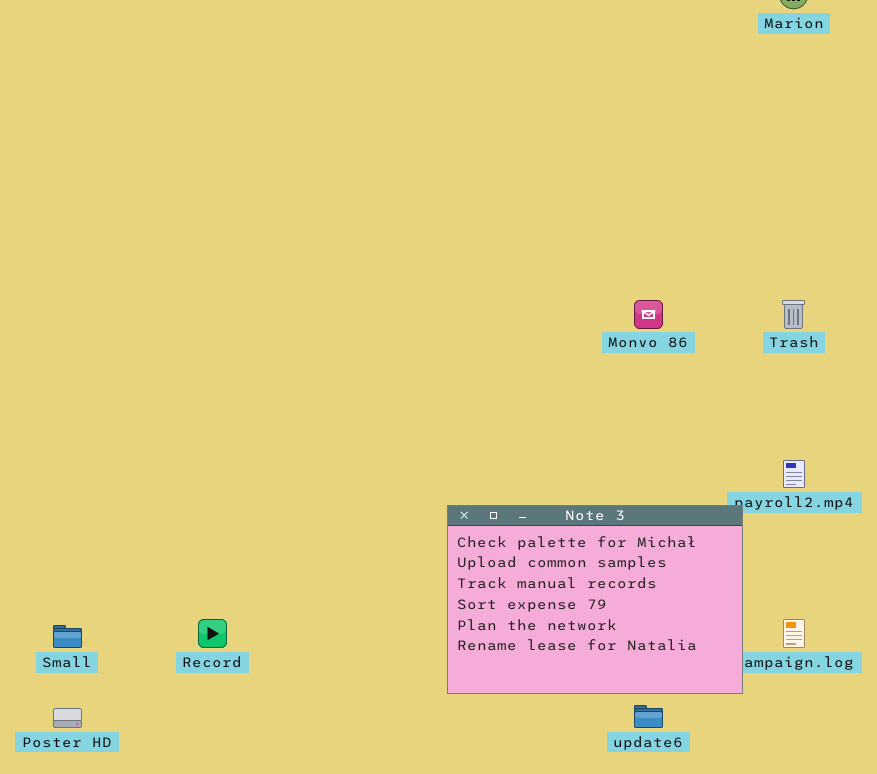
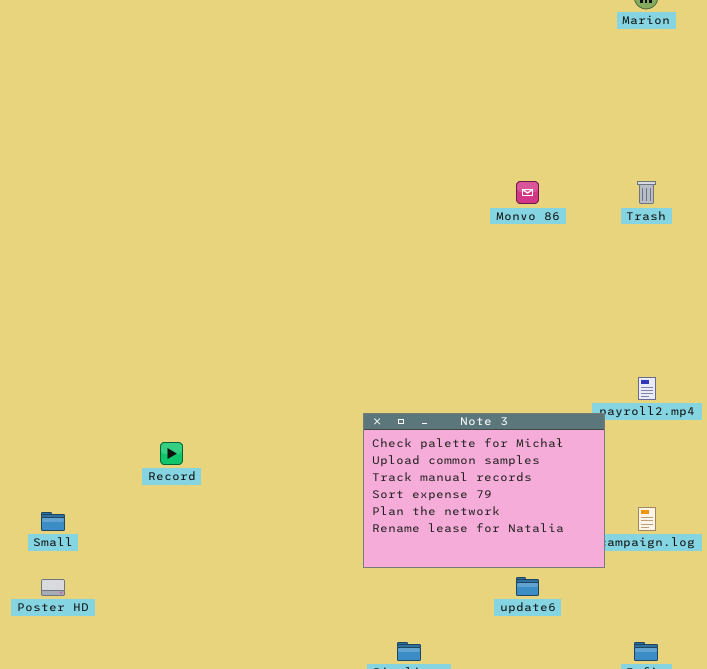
Monvo 86: [634,300,663,329] -> [516,181,539,204], moved
Trash: [782,300,805,329] -> [637,181,656,204], moved
Record: [198,619,227,648] -> [160,442,183,465], moved

